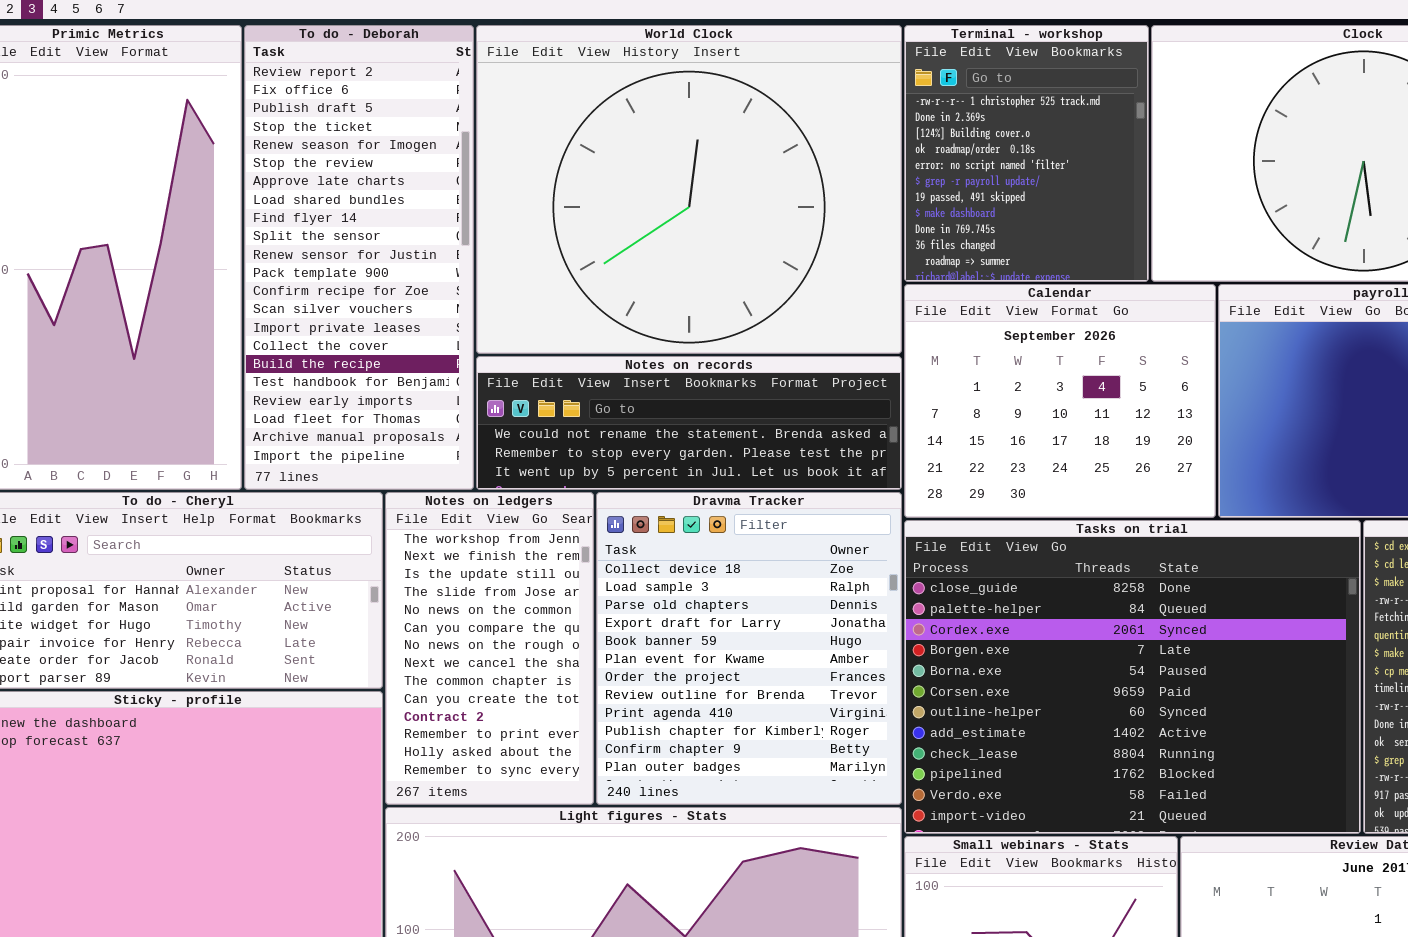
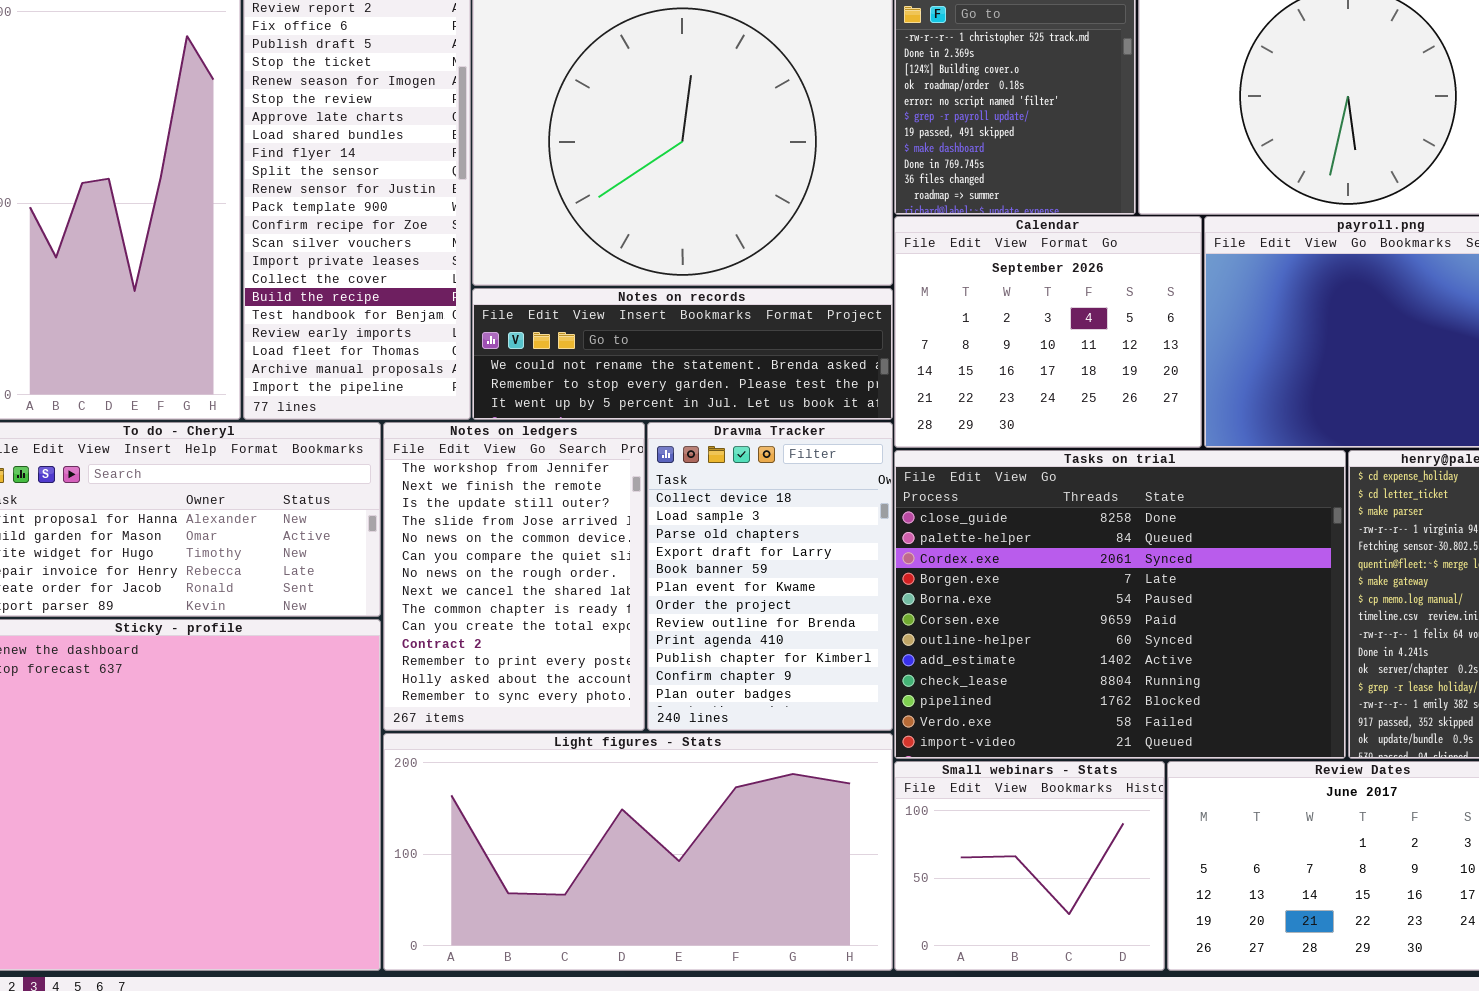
Notes on ledgers: [385,492,594,805] -> [383,422,645,731], resized
Dravma Tracker: [596,492,902,805] -> [647,422,893,731], resized

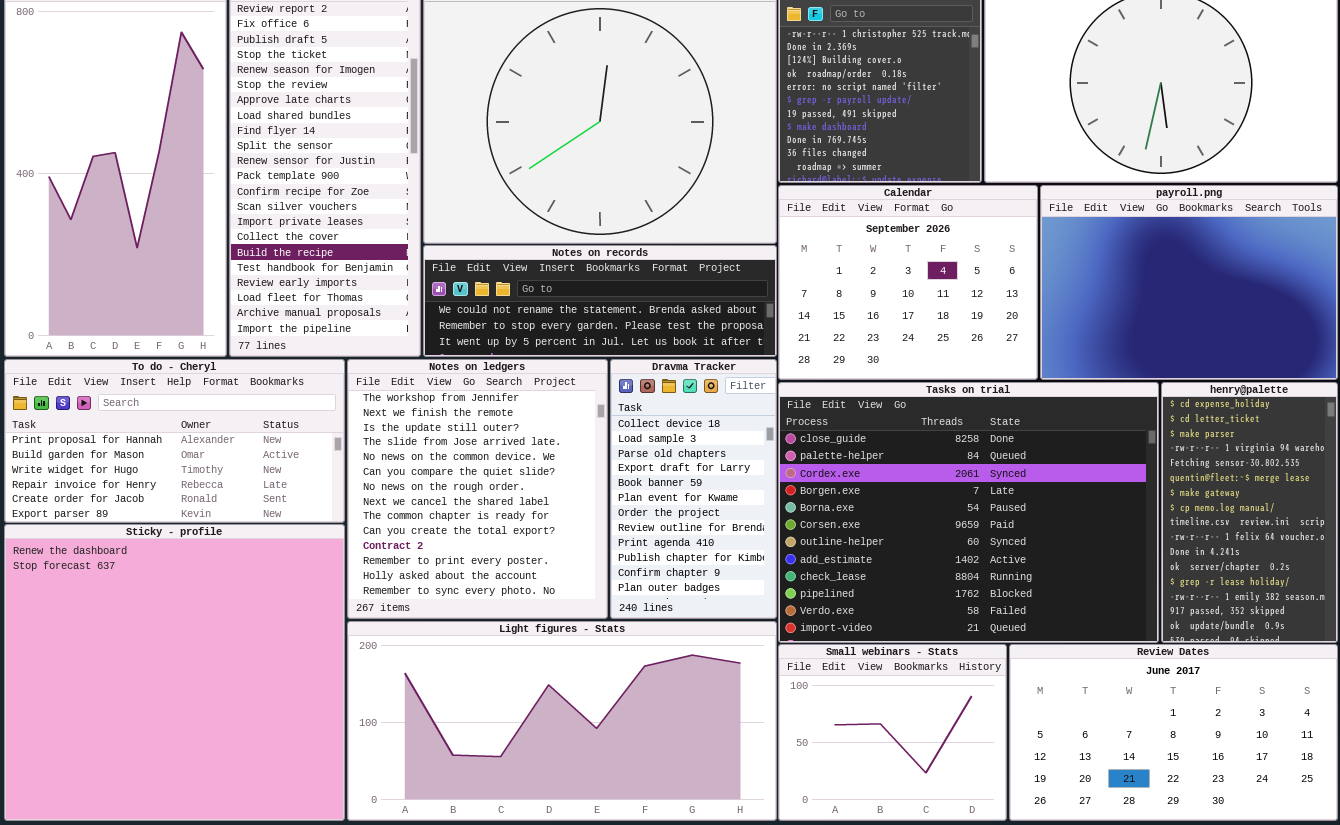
Notes on ledgers: [383,422,645,731] -> [347,359,608,619], resized
Dravma Tracker: [647,422,893,731] -> [610,359,777,619], resized

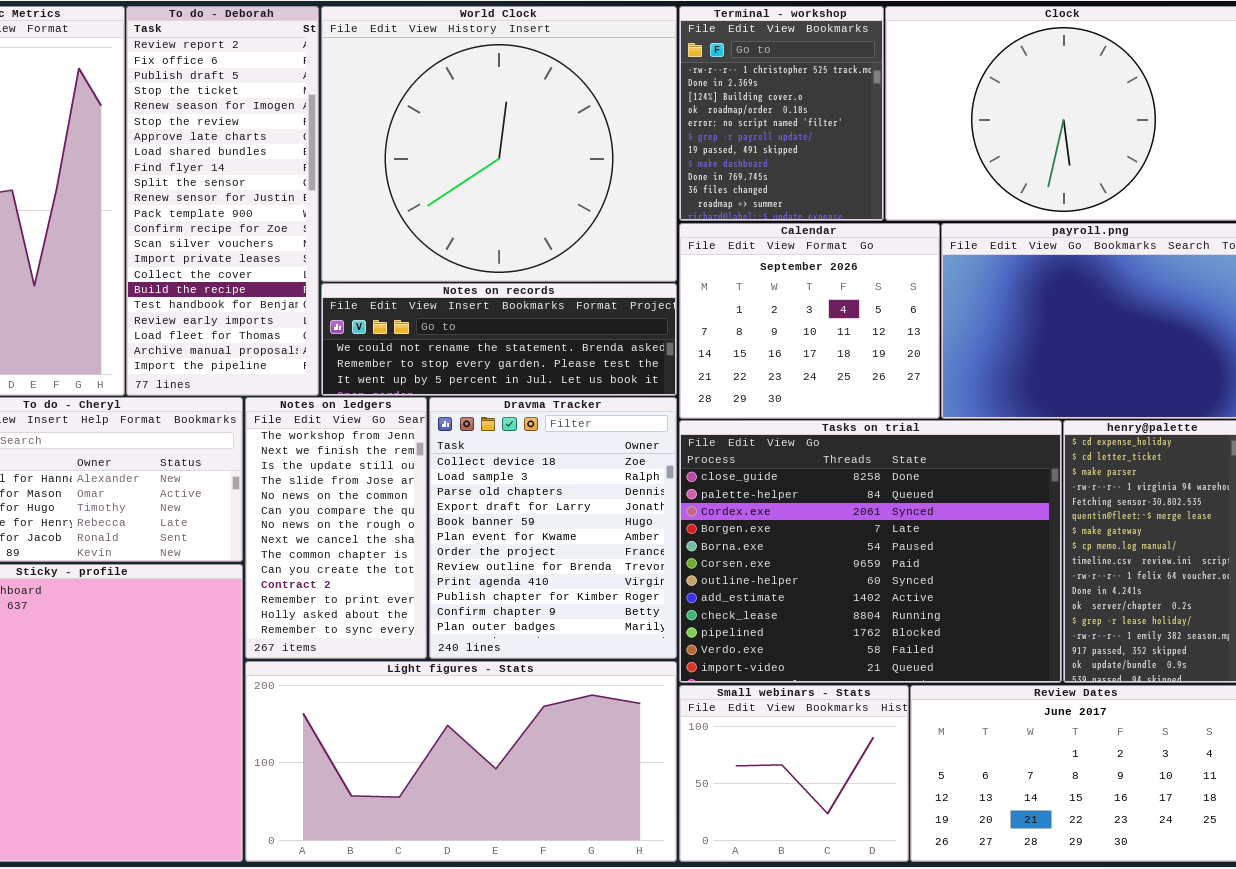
Notes on ledgers: [347,359,608,619] -> [245,397,427,659], resized
Dravma Tracker: [610,359,777,619] -> [429,397,677,659], resized

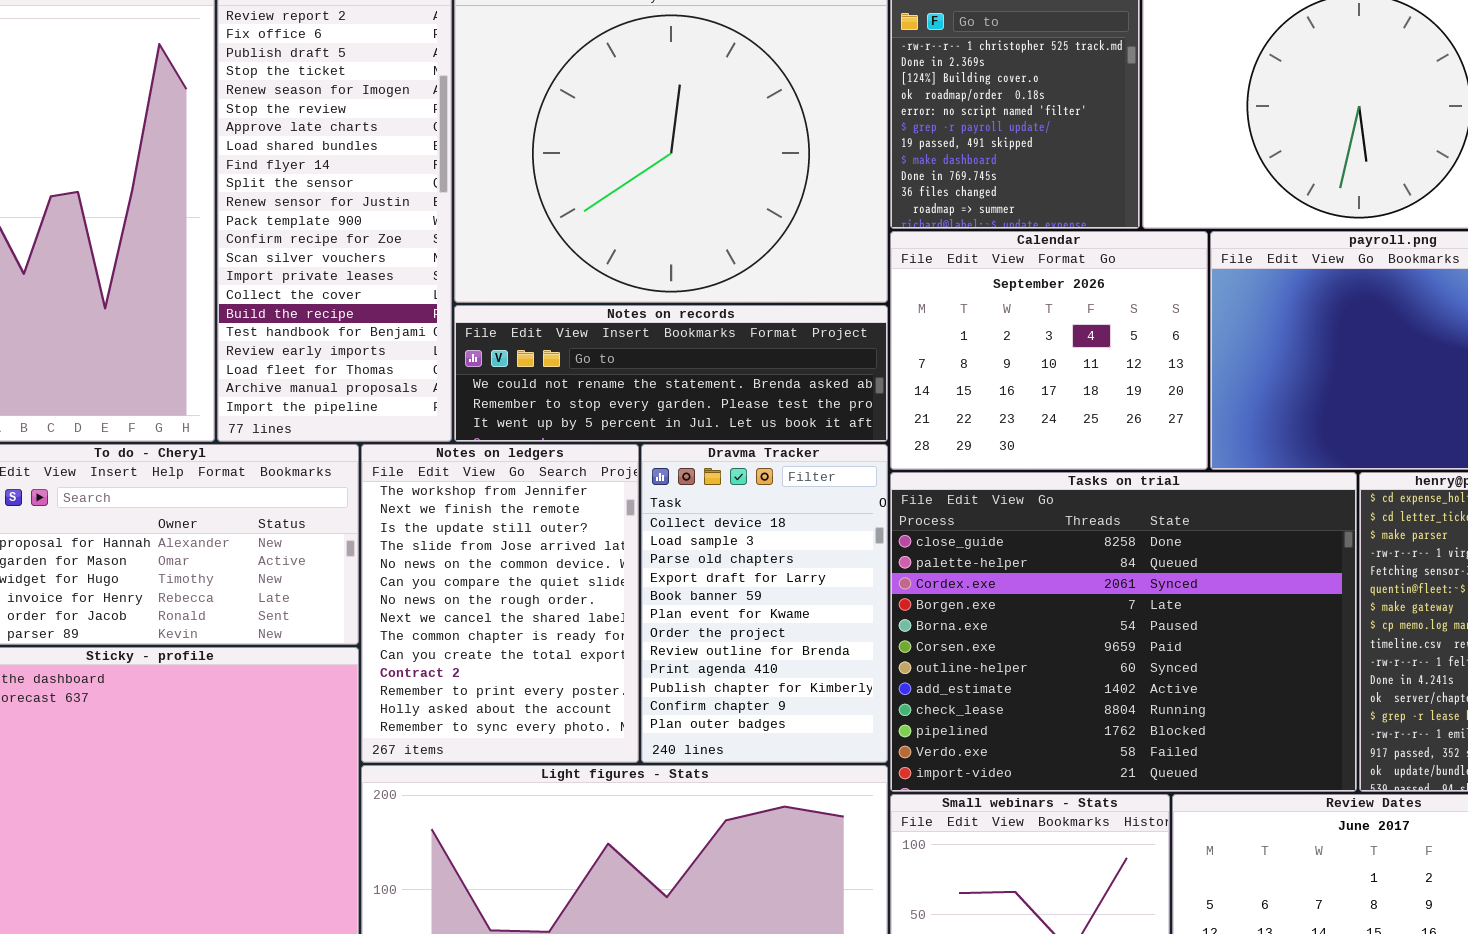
Notes on ledgers: [245,397,427,659] -> [361,444,639,763], resized
Dravma Tracker: [429,397,677,659] -> [641,444,888,763], resized

